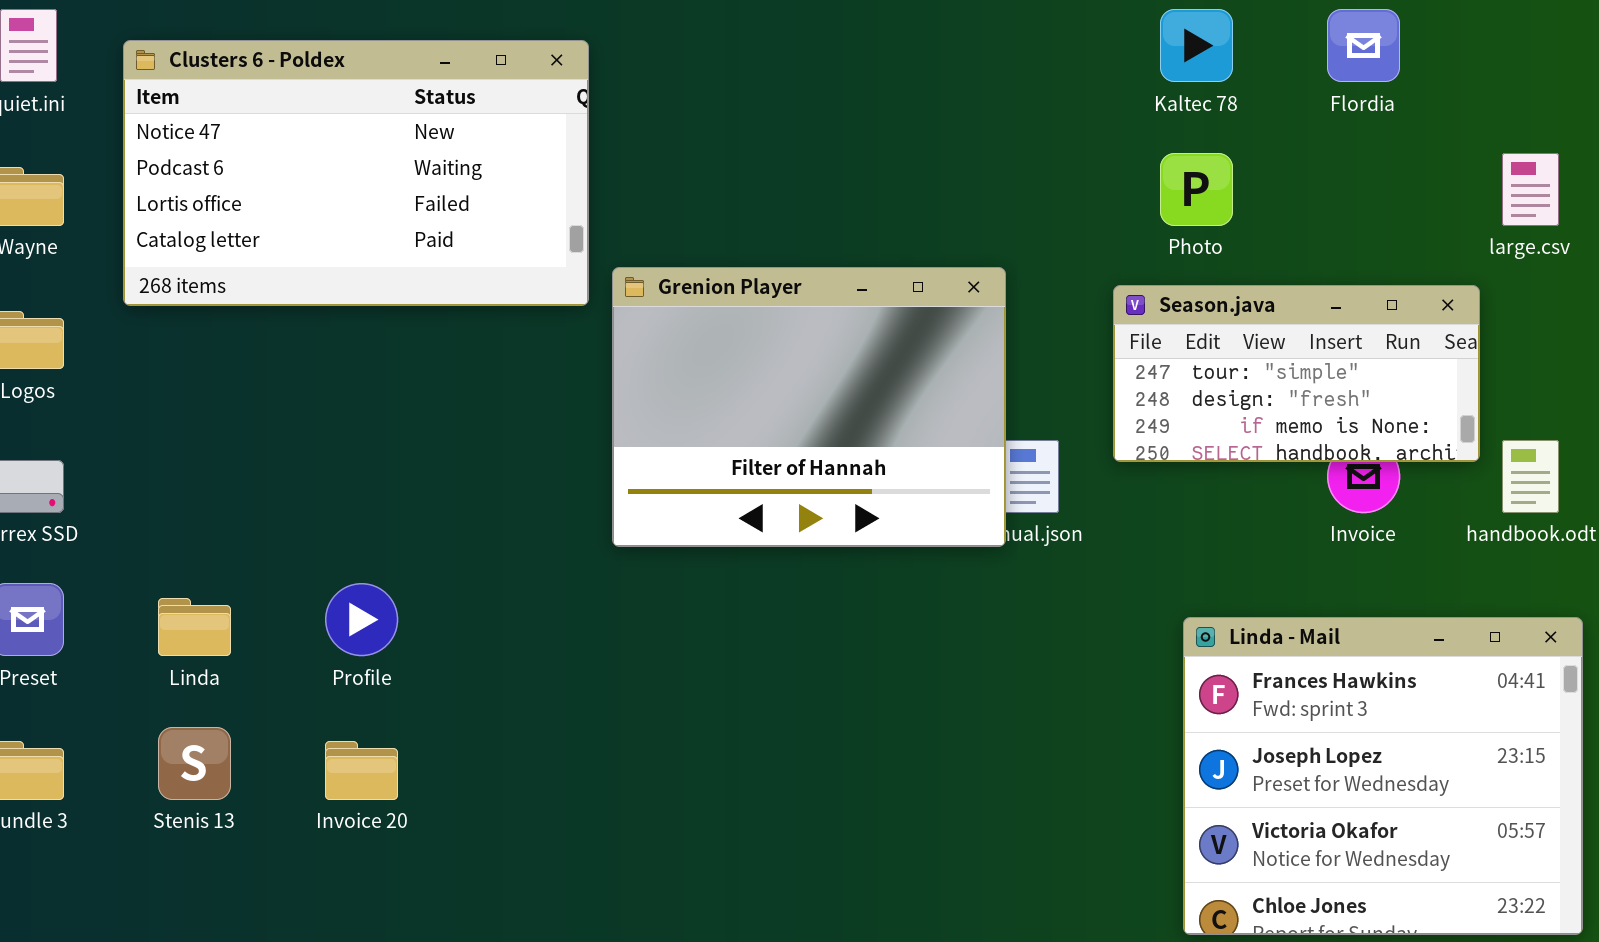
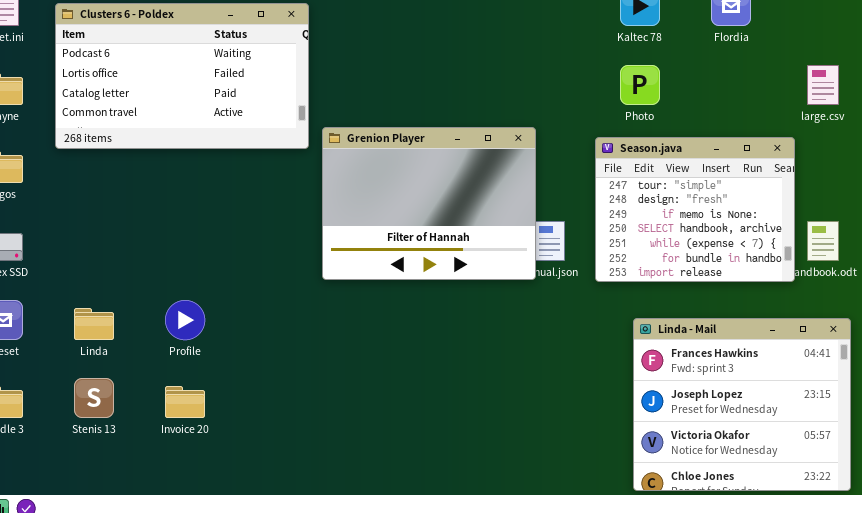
Clusters 6 - Poldex: [123,40,589,306] -> [55,3,309,149], scrolled down 1 row
Season.java: [1113,285,1480,462] -> [595,137,795,282], resized

